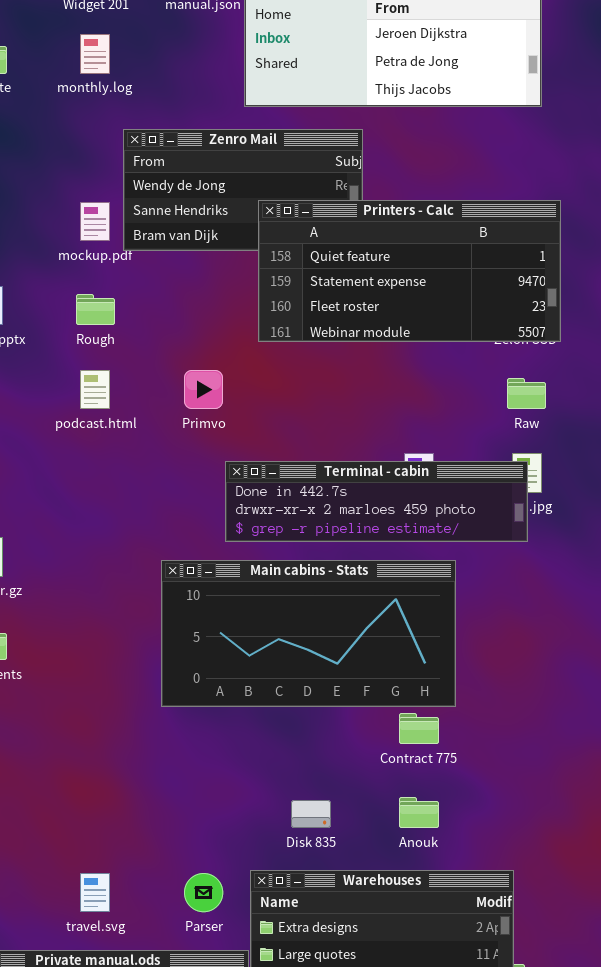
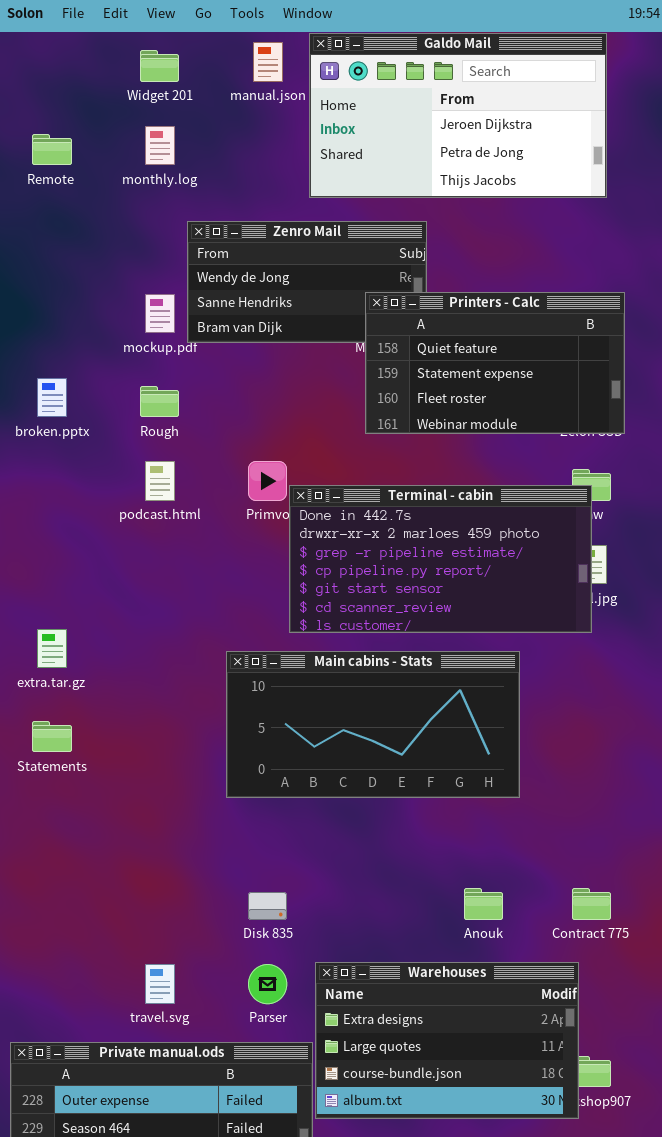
Printers - Calc: [258,200,561,342] -> [365,292,625,434], resized
Terminal - cabin: [225,461,528,542] -> [289,485,592,633], resized
Contract 775: [399,713,439,744] -> [572,888,611,920], moved
Disk 835: [291,800,331,828] -> [248,892,287,920], moved

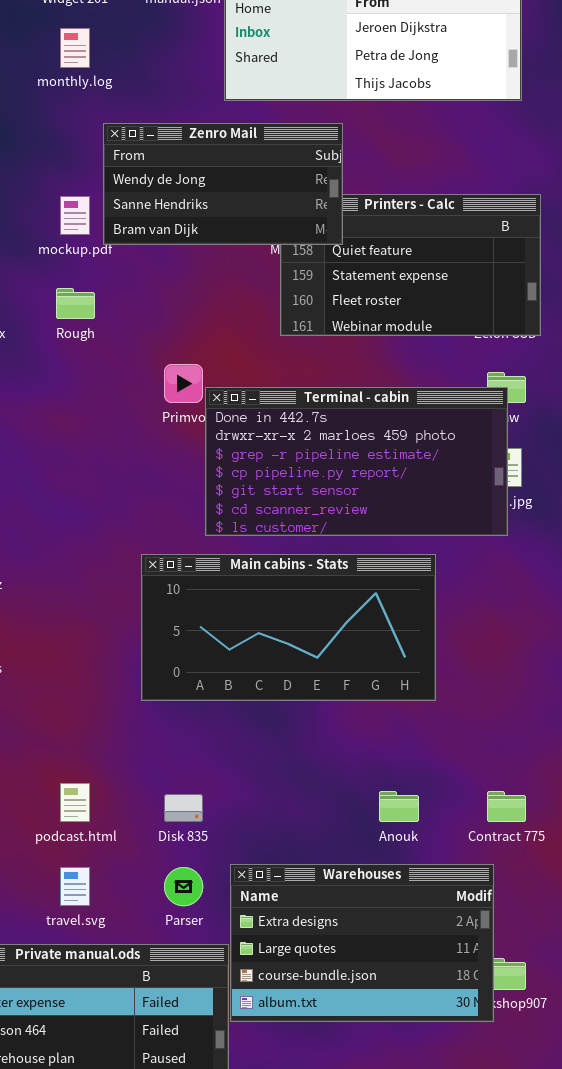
Zenro Mail: [187,221,427,343] -> [103,123,343,245], raised
podcast.html: [145,461,175,501] -> [60,783,90,822], moved

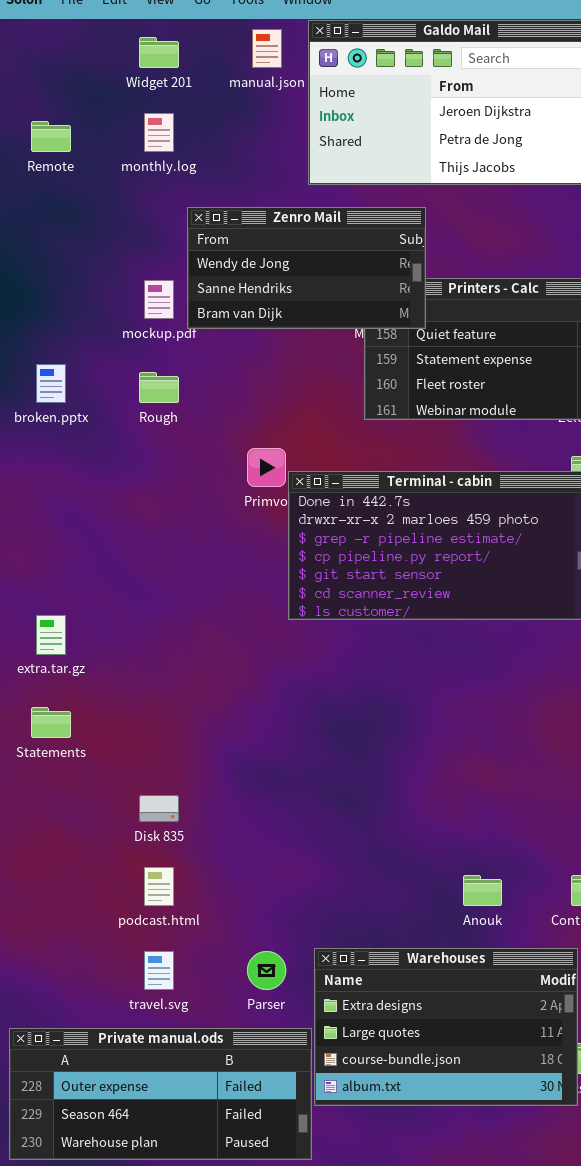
Main cabins - Stats: [141,554,436,701] -> none, closed
Disk 835: [164,794,203,822] -> [139,795,179,822], moved

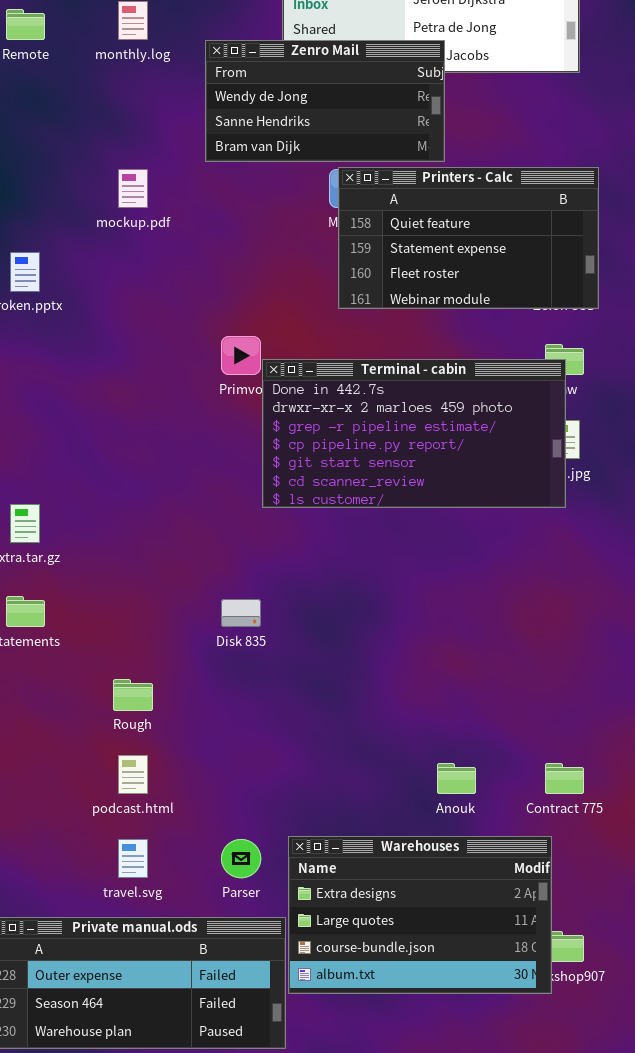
Zenro Mail: [187,207,426,329] -> [205,40,445,162], moved
Rough: [139,372,179,403] -> [113,679,153,711], moved
Disk 835: [139,795,179,822] -> [221,599,261,627], moved

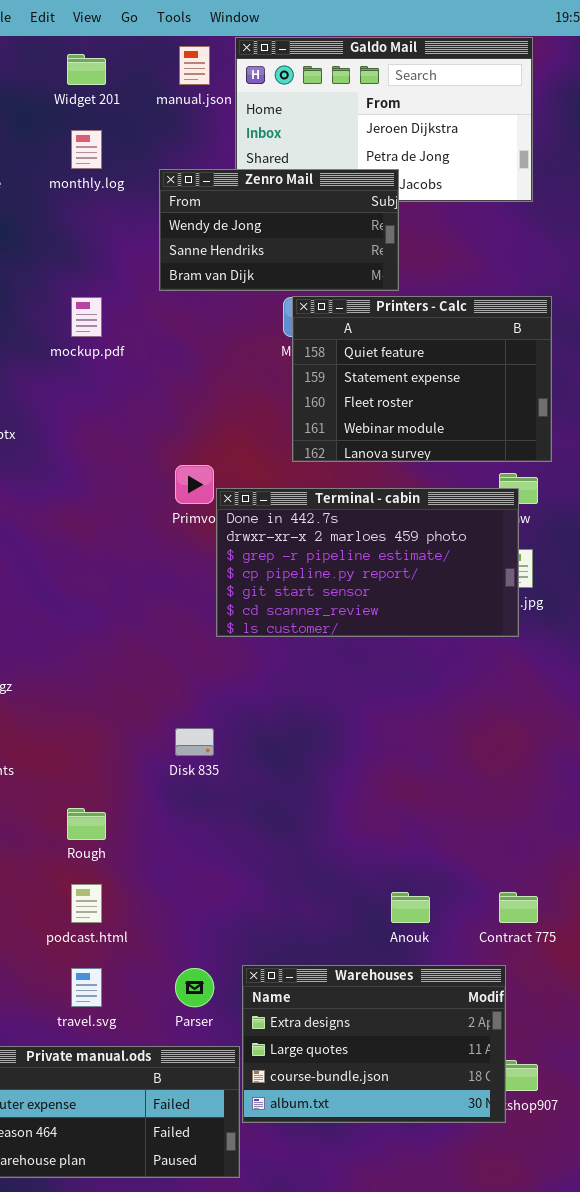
Printers - Calc: [338,167,599,309] -> [292,296,552,462], resized

